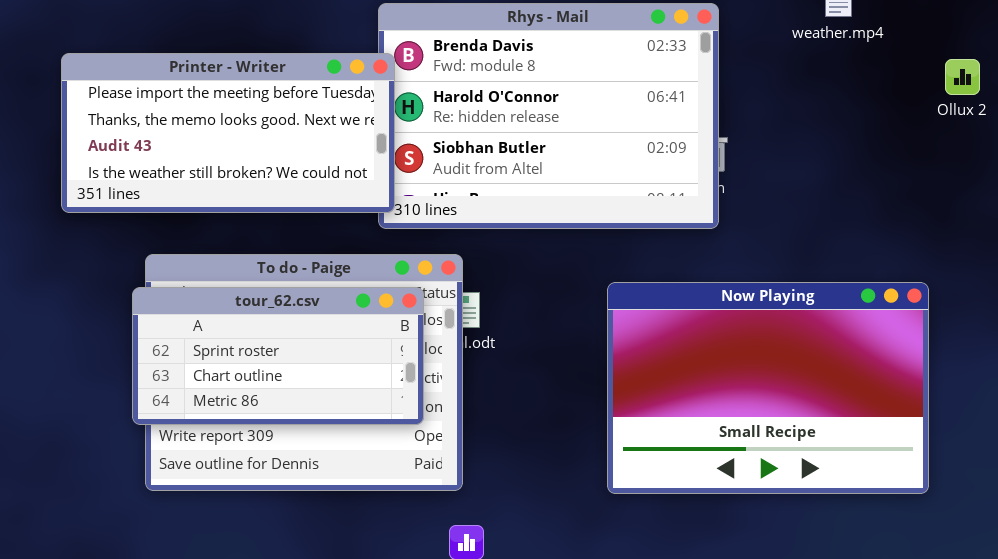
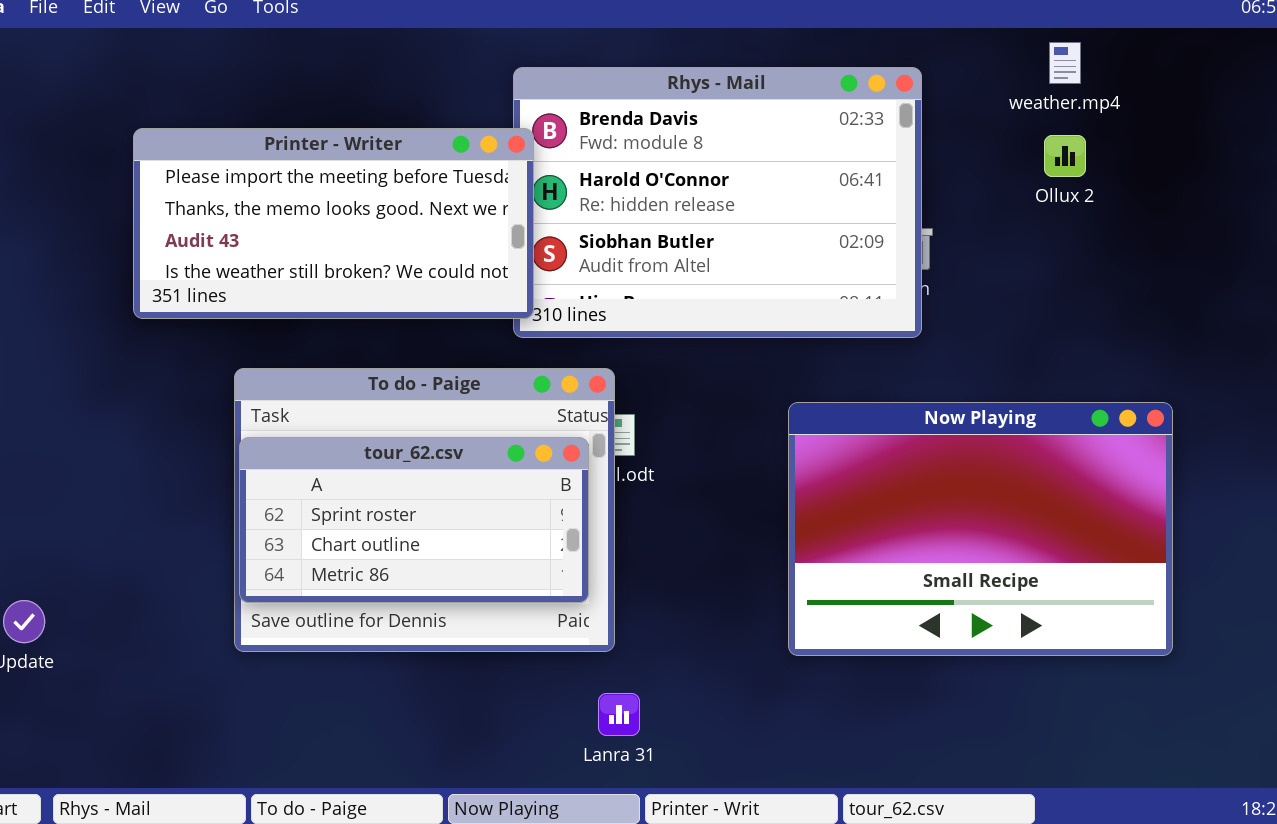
Ollux 2: [945,59,980,95] -> [1044,135,1086,177], moved
tour_62.csv: [132,287,424,425] -> [239,437,589,603], moved

